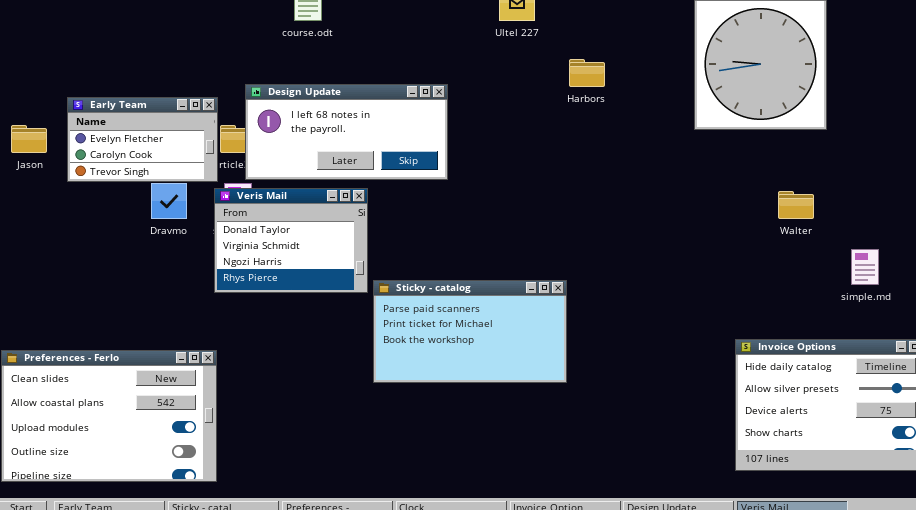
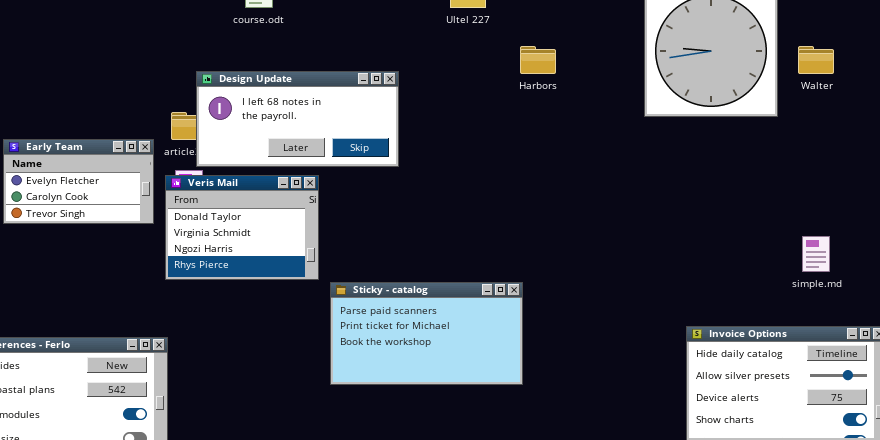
Early Team: [67,97,218,182] -> [3,139,154,224], moved
Walter: [778,191,814,219] -> [798,46,834,74], moved
Sticky - catalog: [373,280,567,383] -> [330,282,523,385], moved

